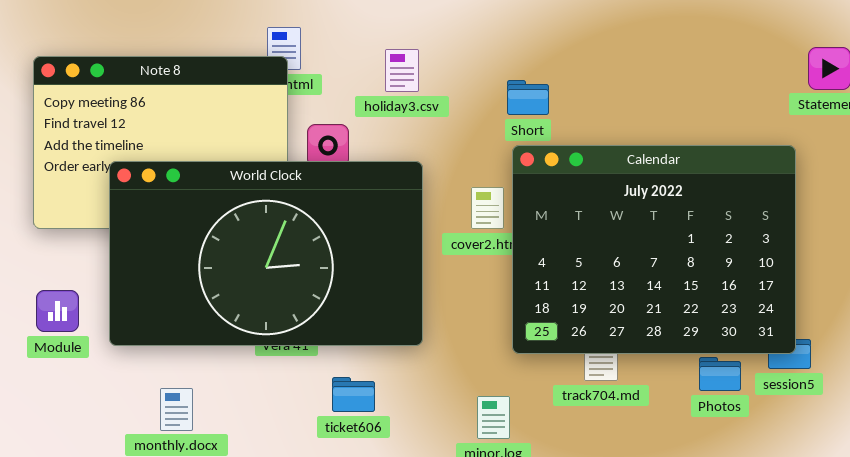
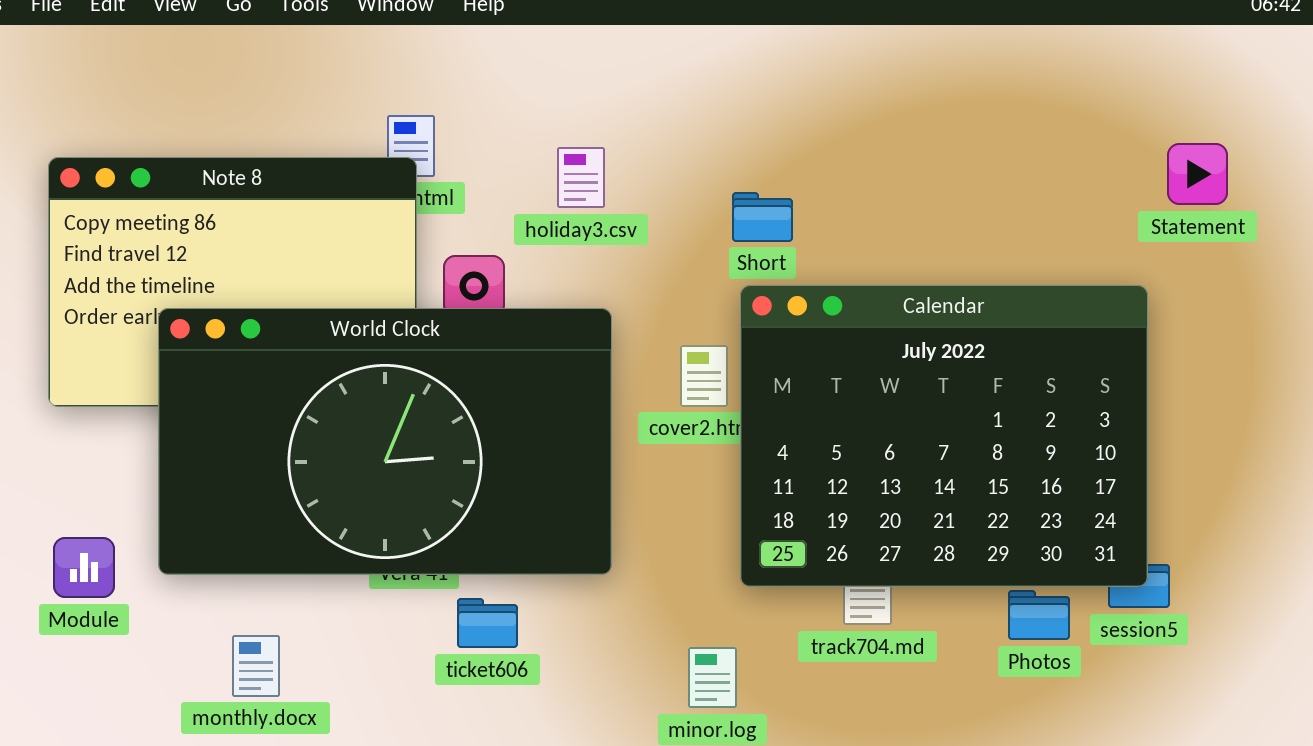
Module: [36,290,79,332] -> [53,537,115,598], moved
ticket606: [332,377,375,412] -> [457,598,518,648], moved

